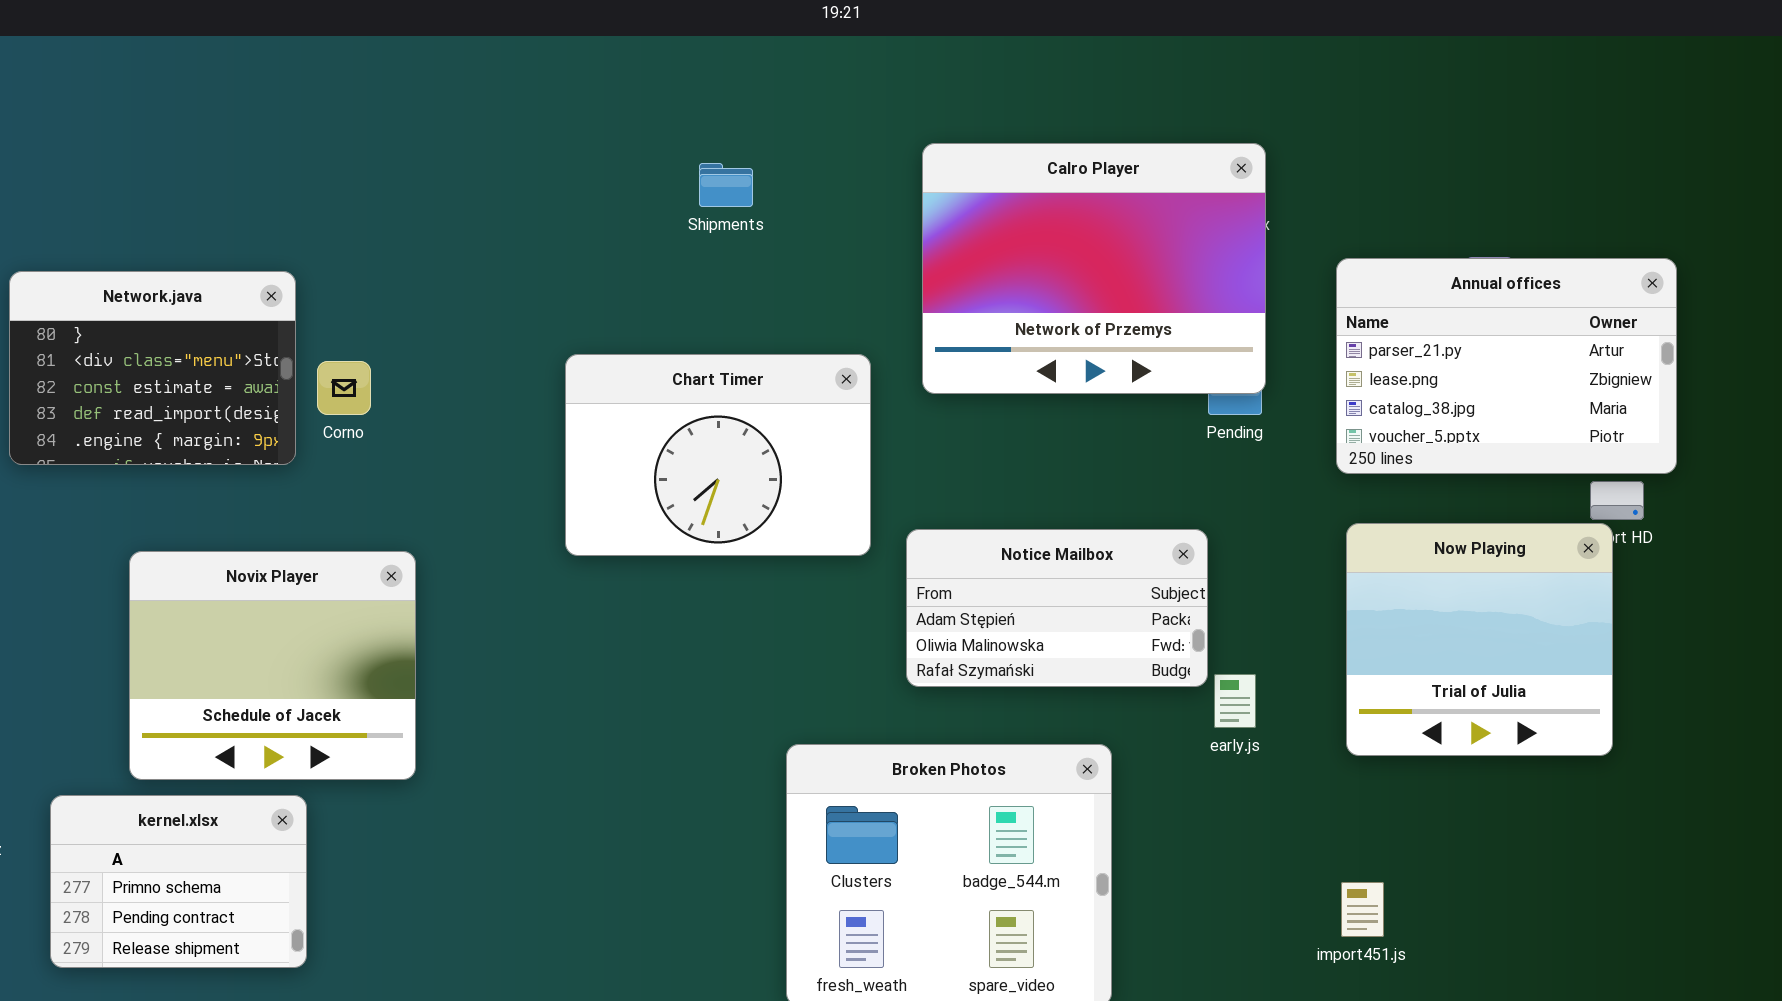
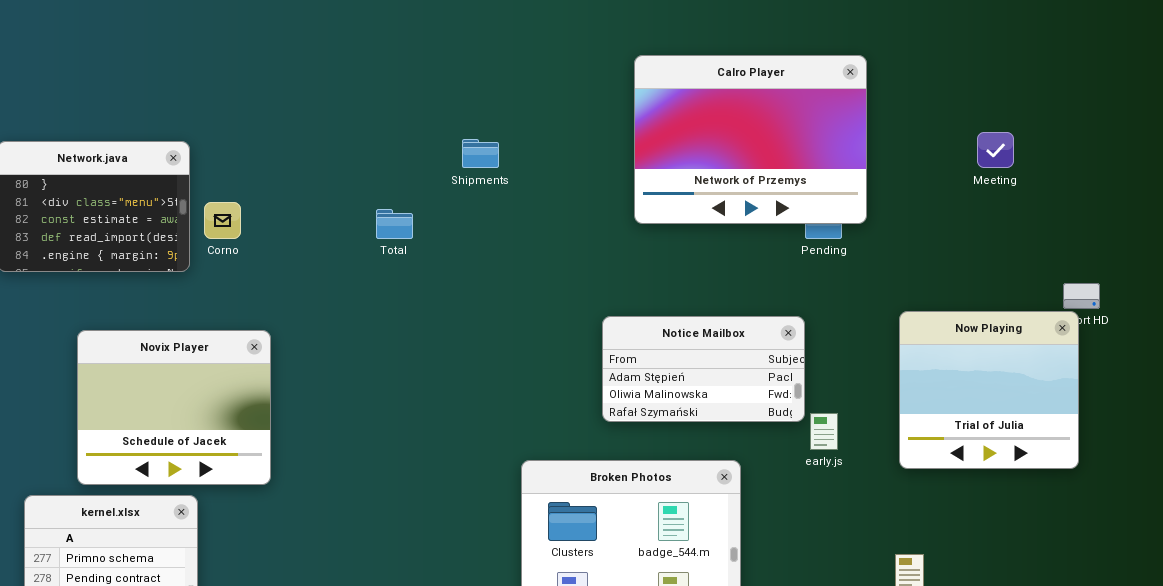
Calro Player: [922,143,1266,394] -> [634,55,867,224], moved
Shipments: [699,163,753,207] -> [462,139,499,168], moved
Annual offices: [1336,258,1677,474] -> none, closed
Chart Timer: [565,354,871,556] -> none, closed

